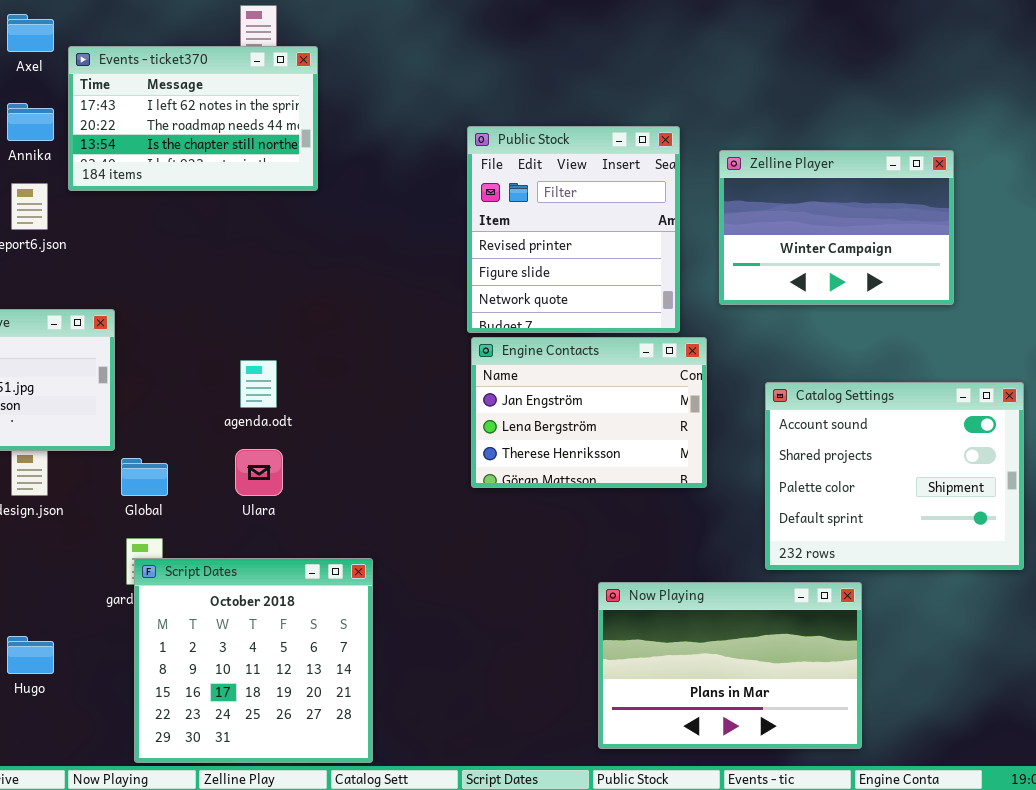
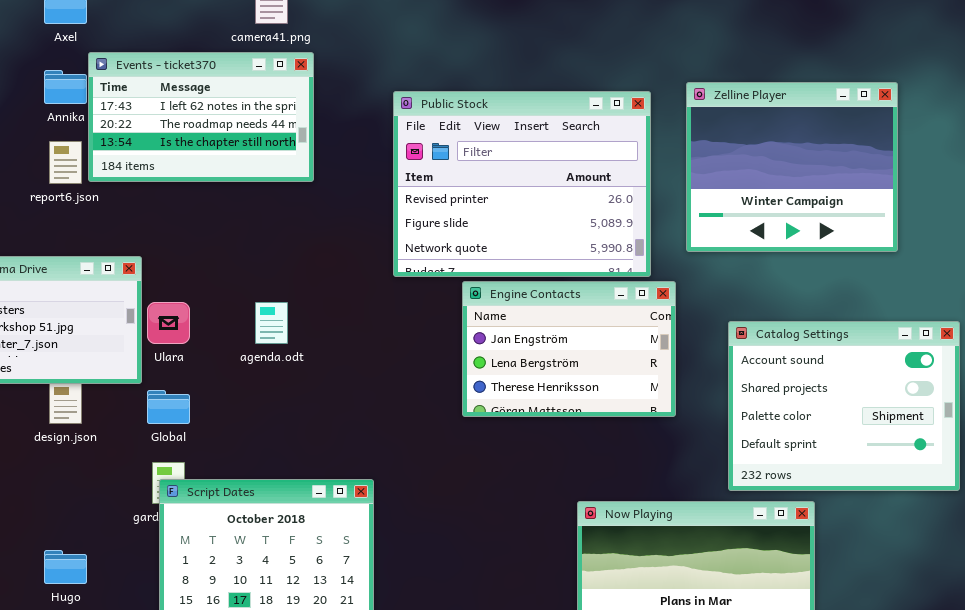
Events - ticket370: [68,46,318,191] -> [88,52,314,182], moved
Public Stock: [467,126,680,333] -> [393,91,651,277], resized
Zelline Player: [719,150,954,305] -> [686,82,898,252], resized
Ulara: [235,449,283,496] -> [147,302,190,344], moved

